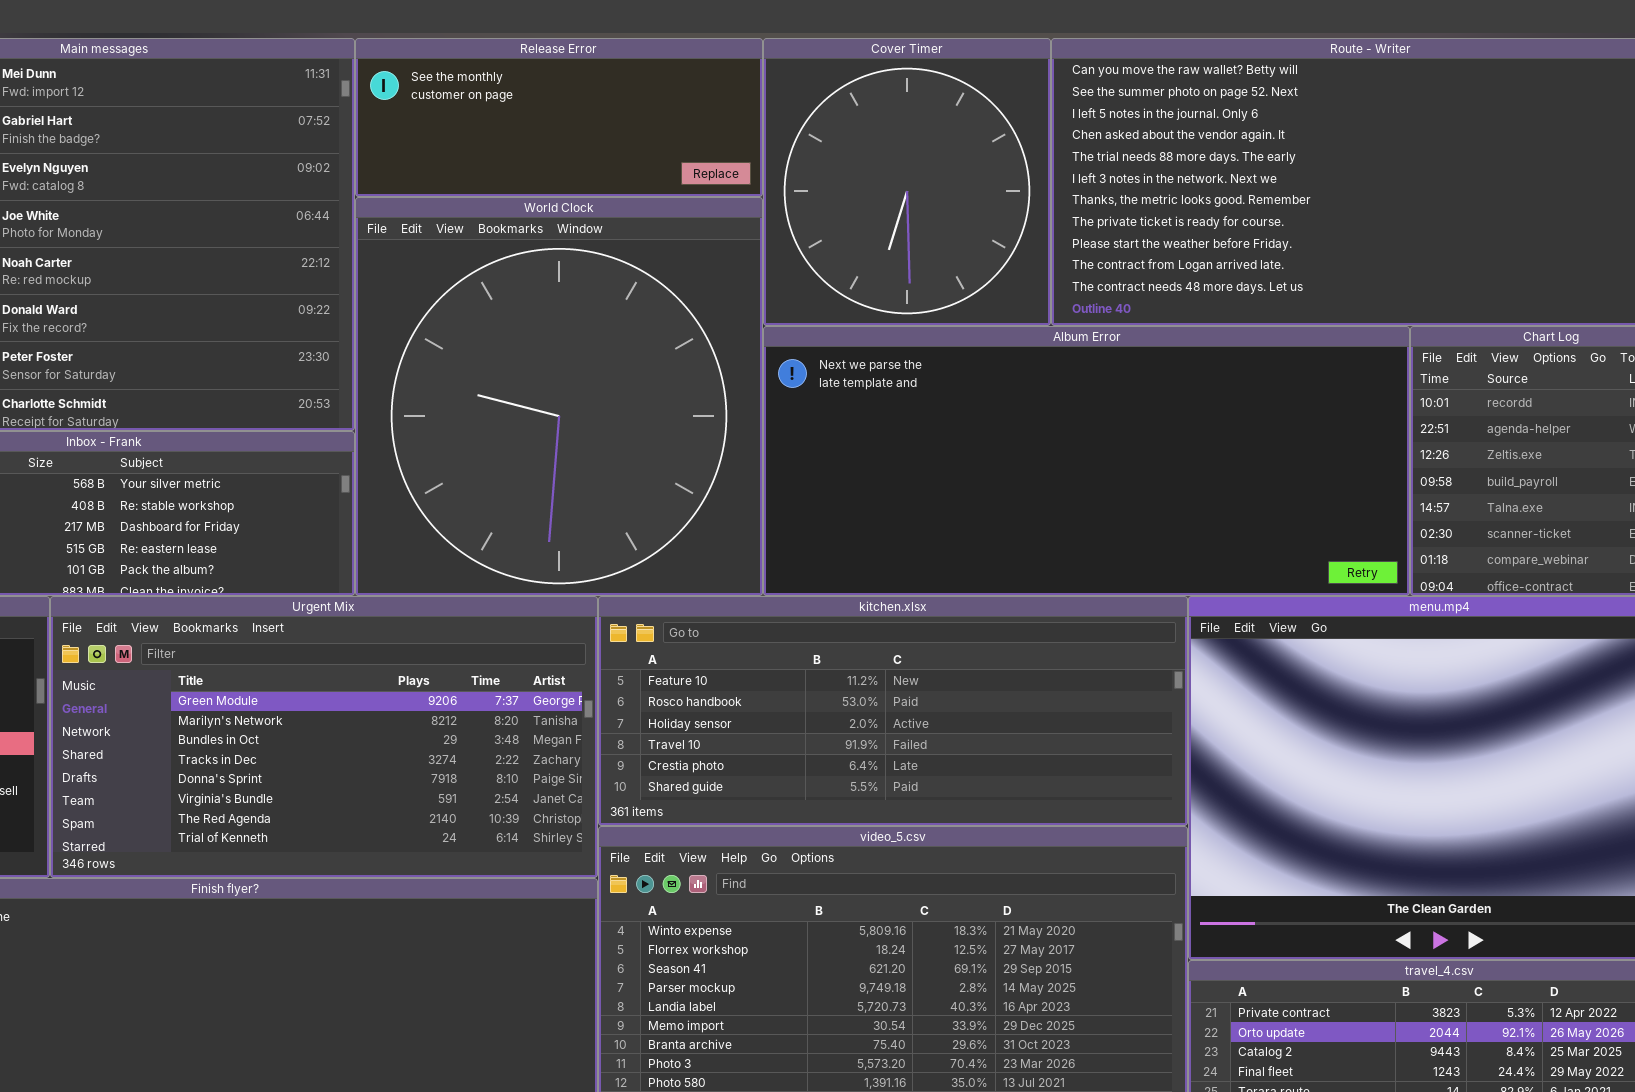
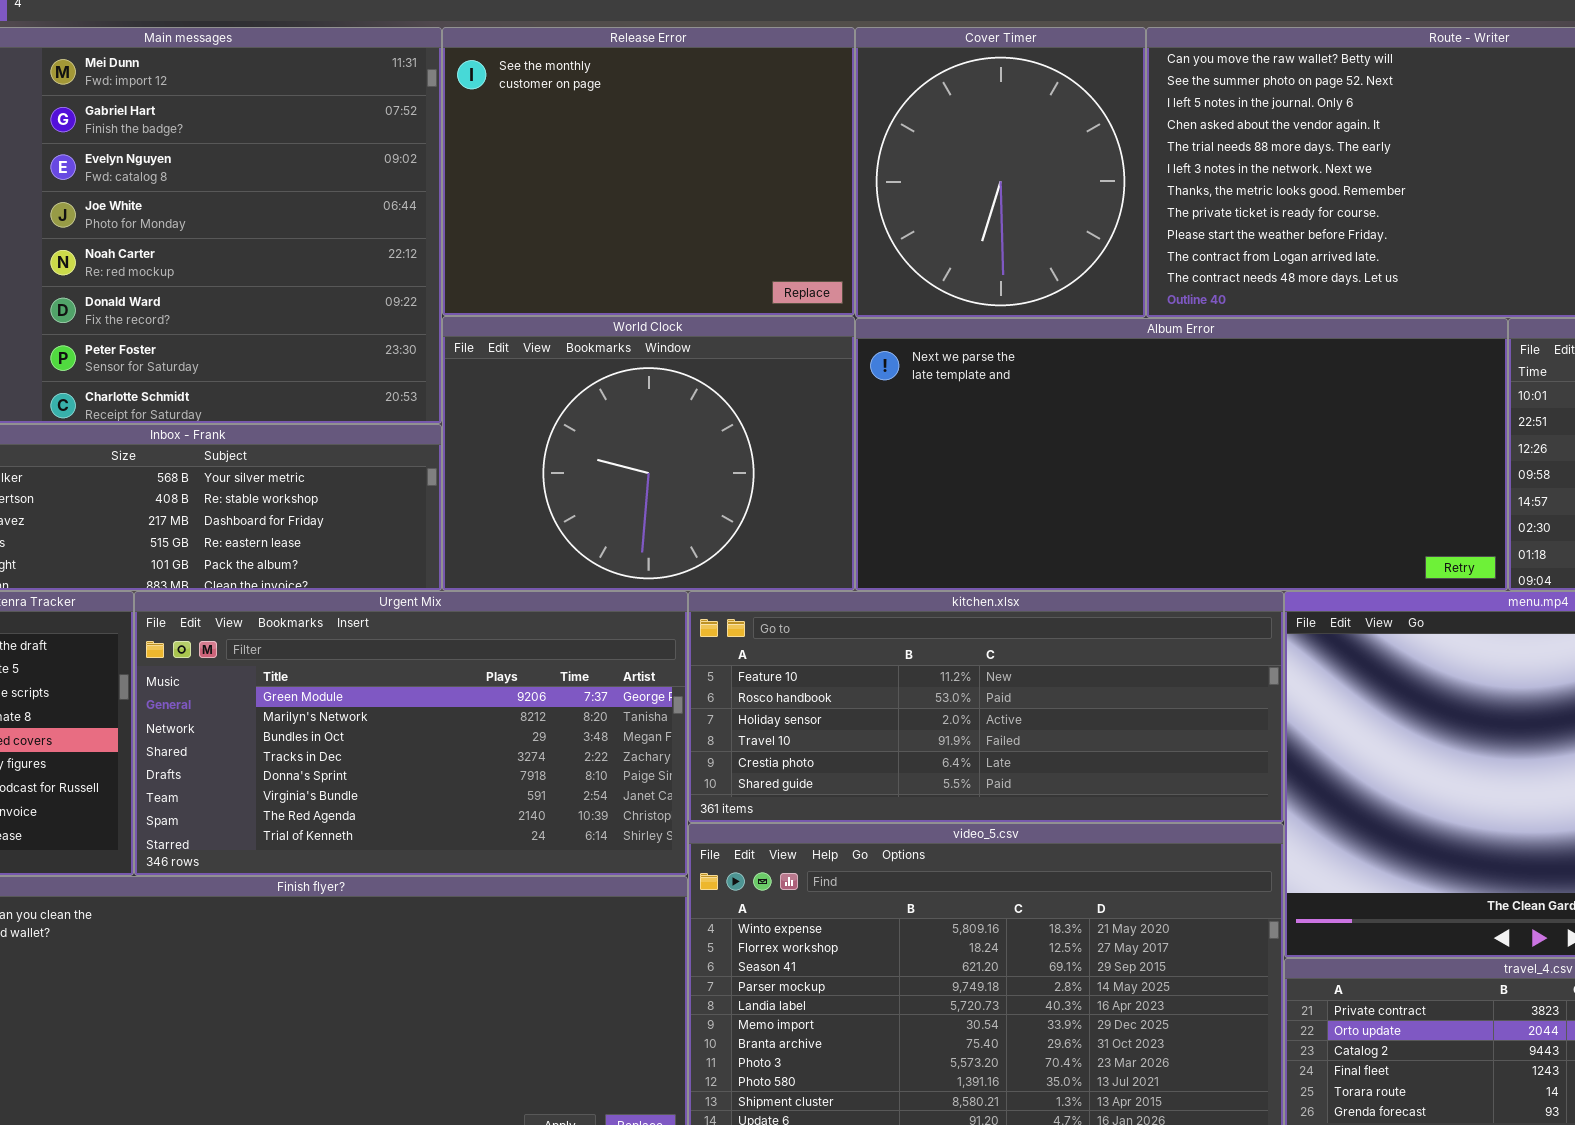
Release Error: [355,38,763,197] -> [442,27,855,316], resized
World Clock: [355,197,763,596] -> [442,316,855,591], resized

